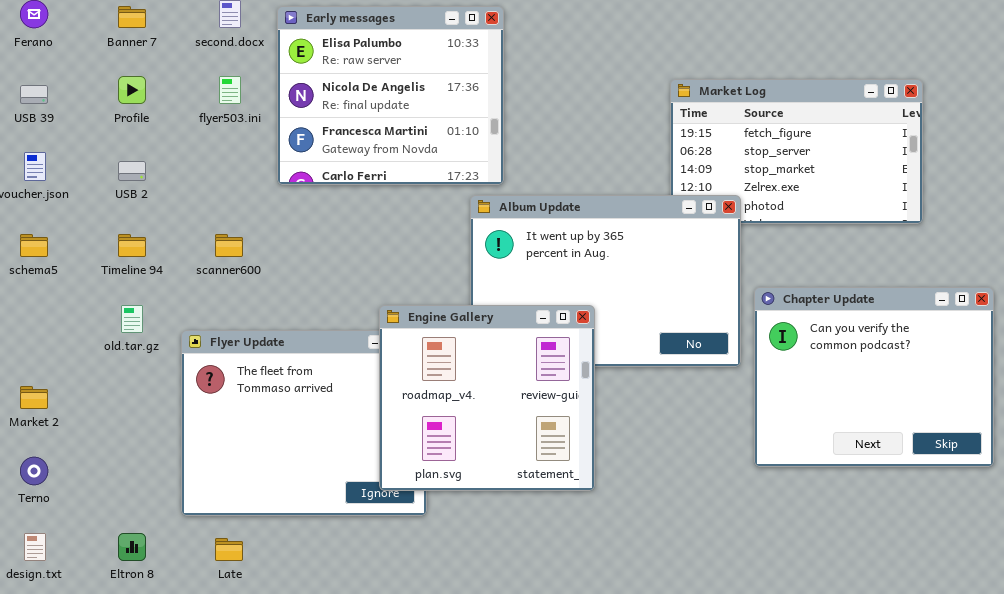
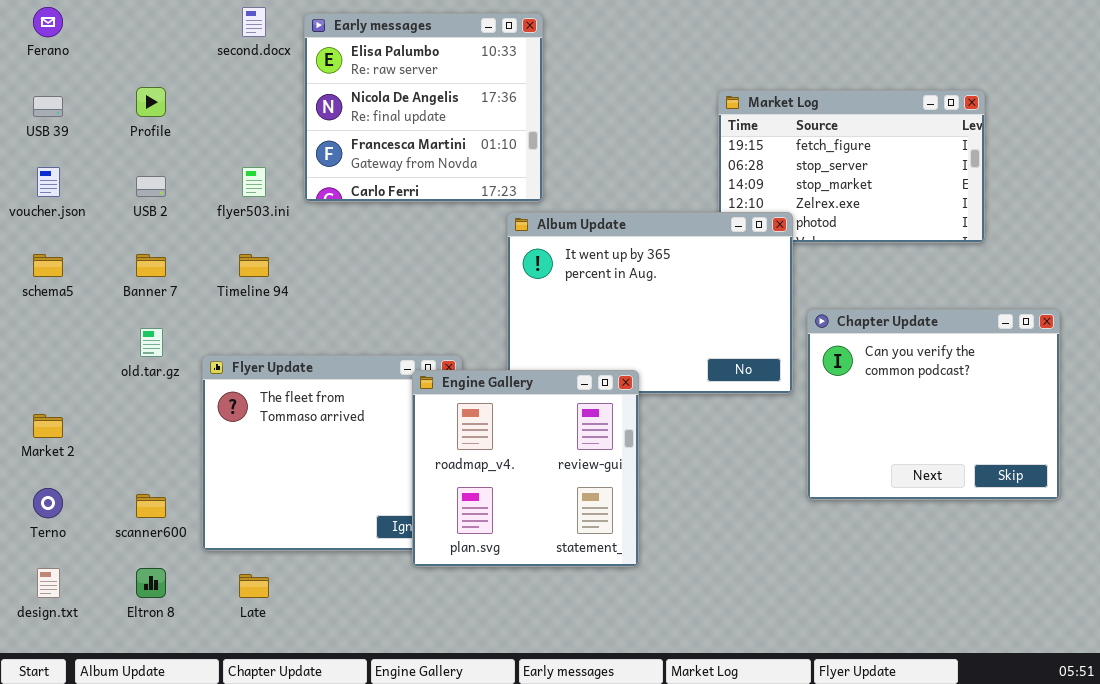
Banner 7: [118,6,146,28] -> [136,254,166,277], moved
flyer503.ini: [219,76,241,104] -> [242,167,266,197], moved
Timeline 94: [118,234,146,257] -> [239,254,269,277], moved
scanner600: [215,234,243,257] -> [136,494,166,518], moved
Engine Gallery: [379,305,595,491] -> [412,370,639,567], moved

